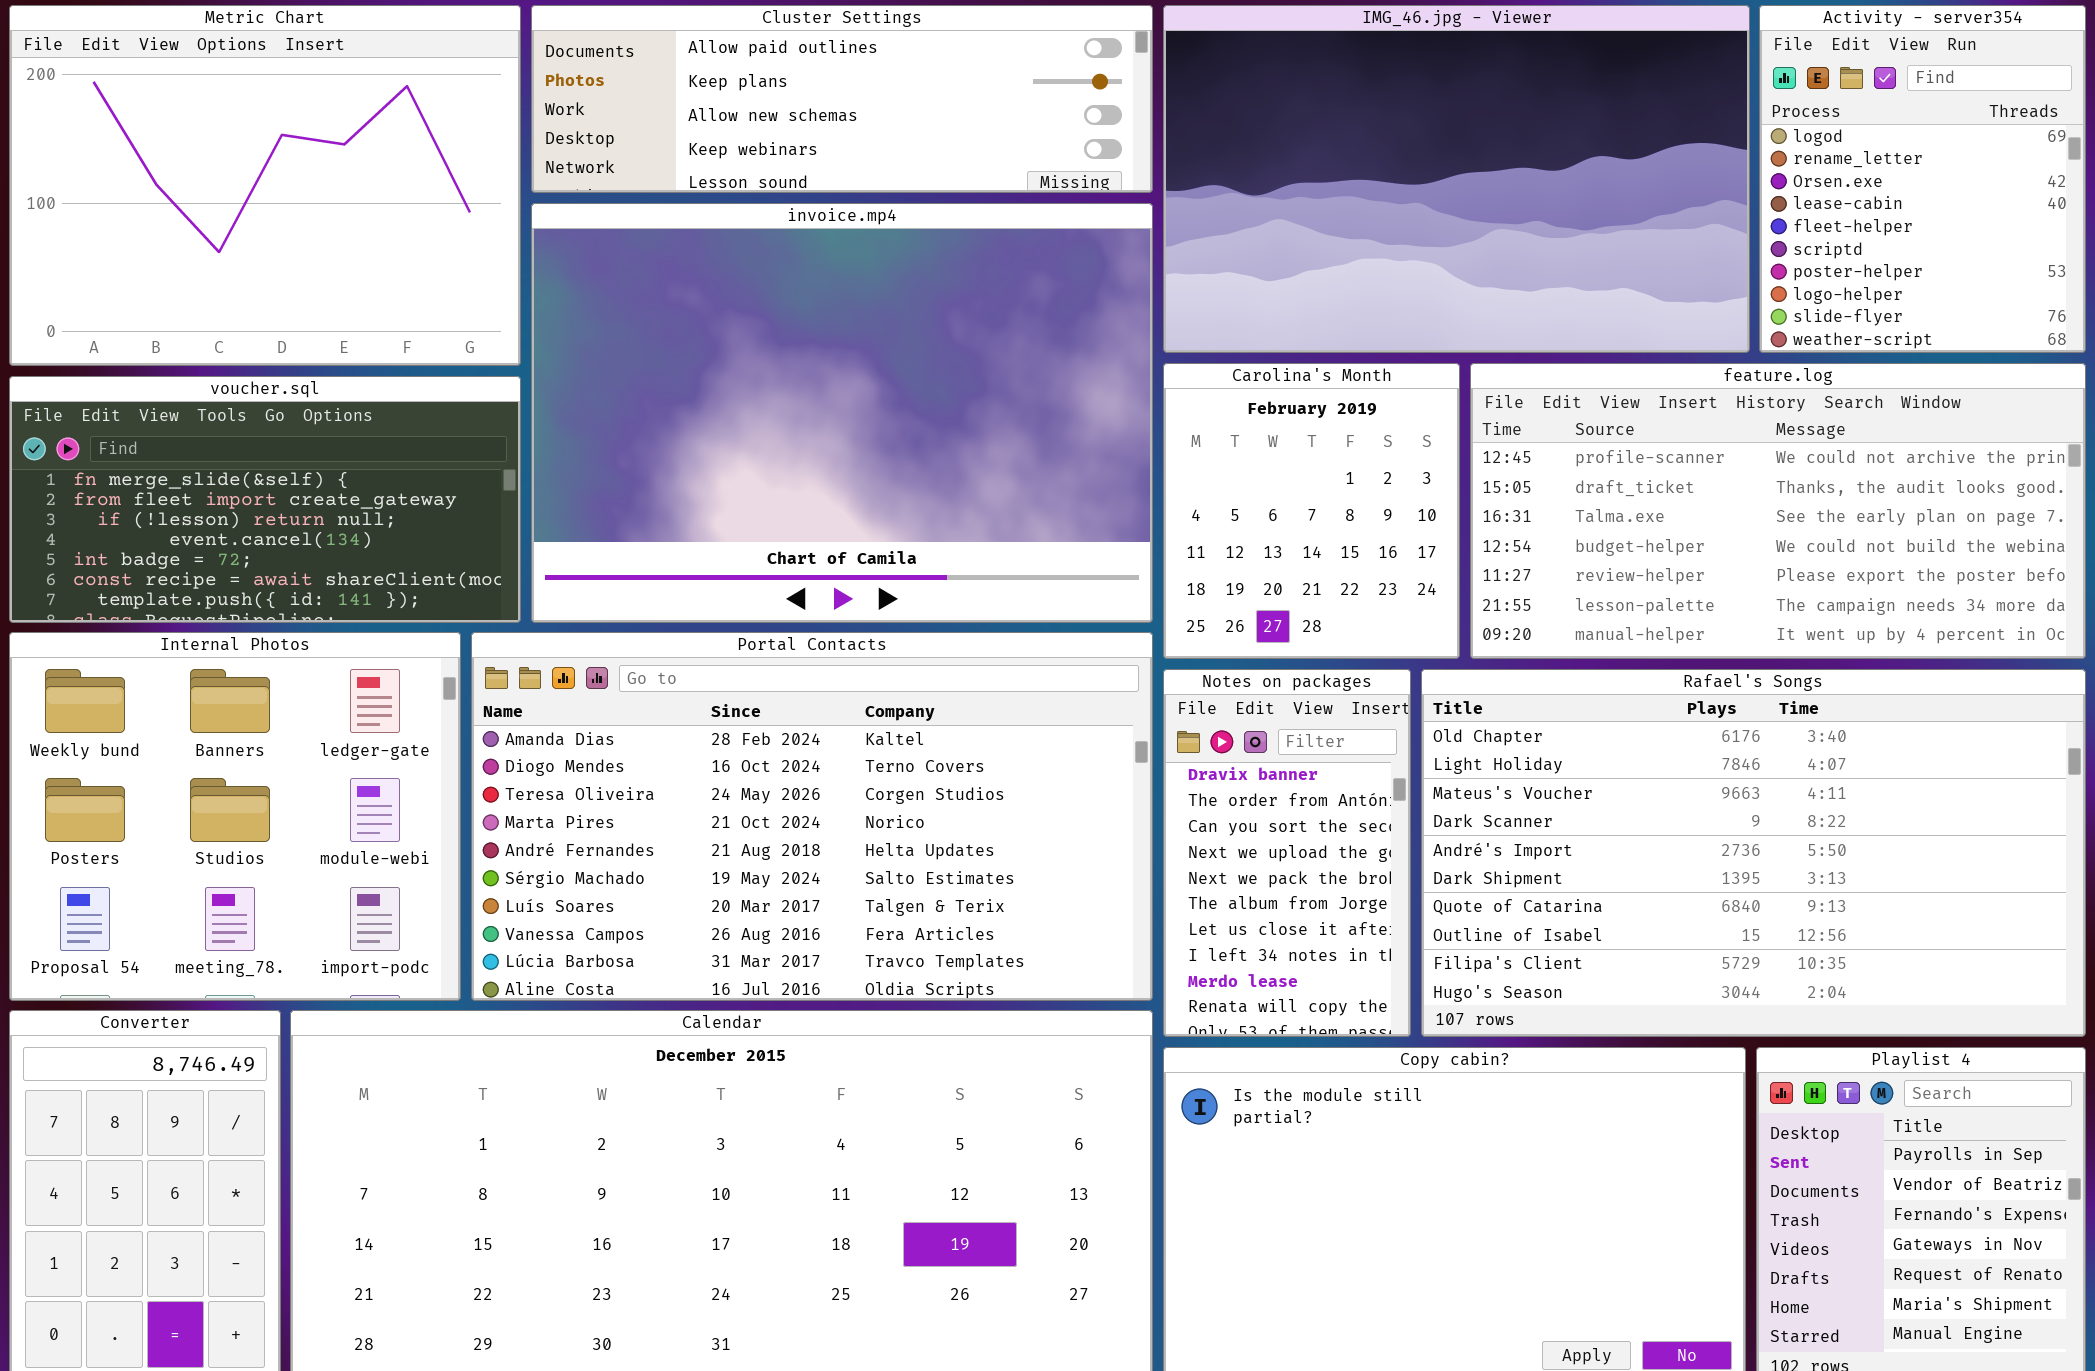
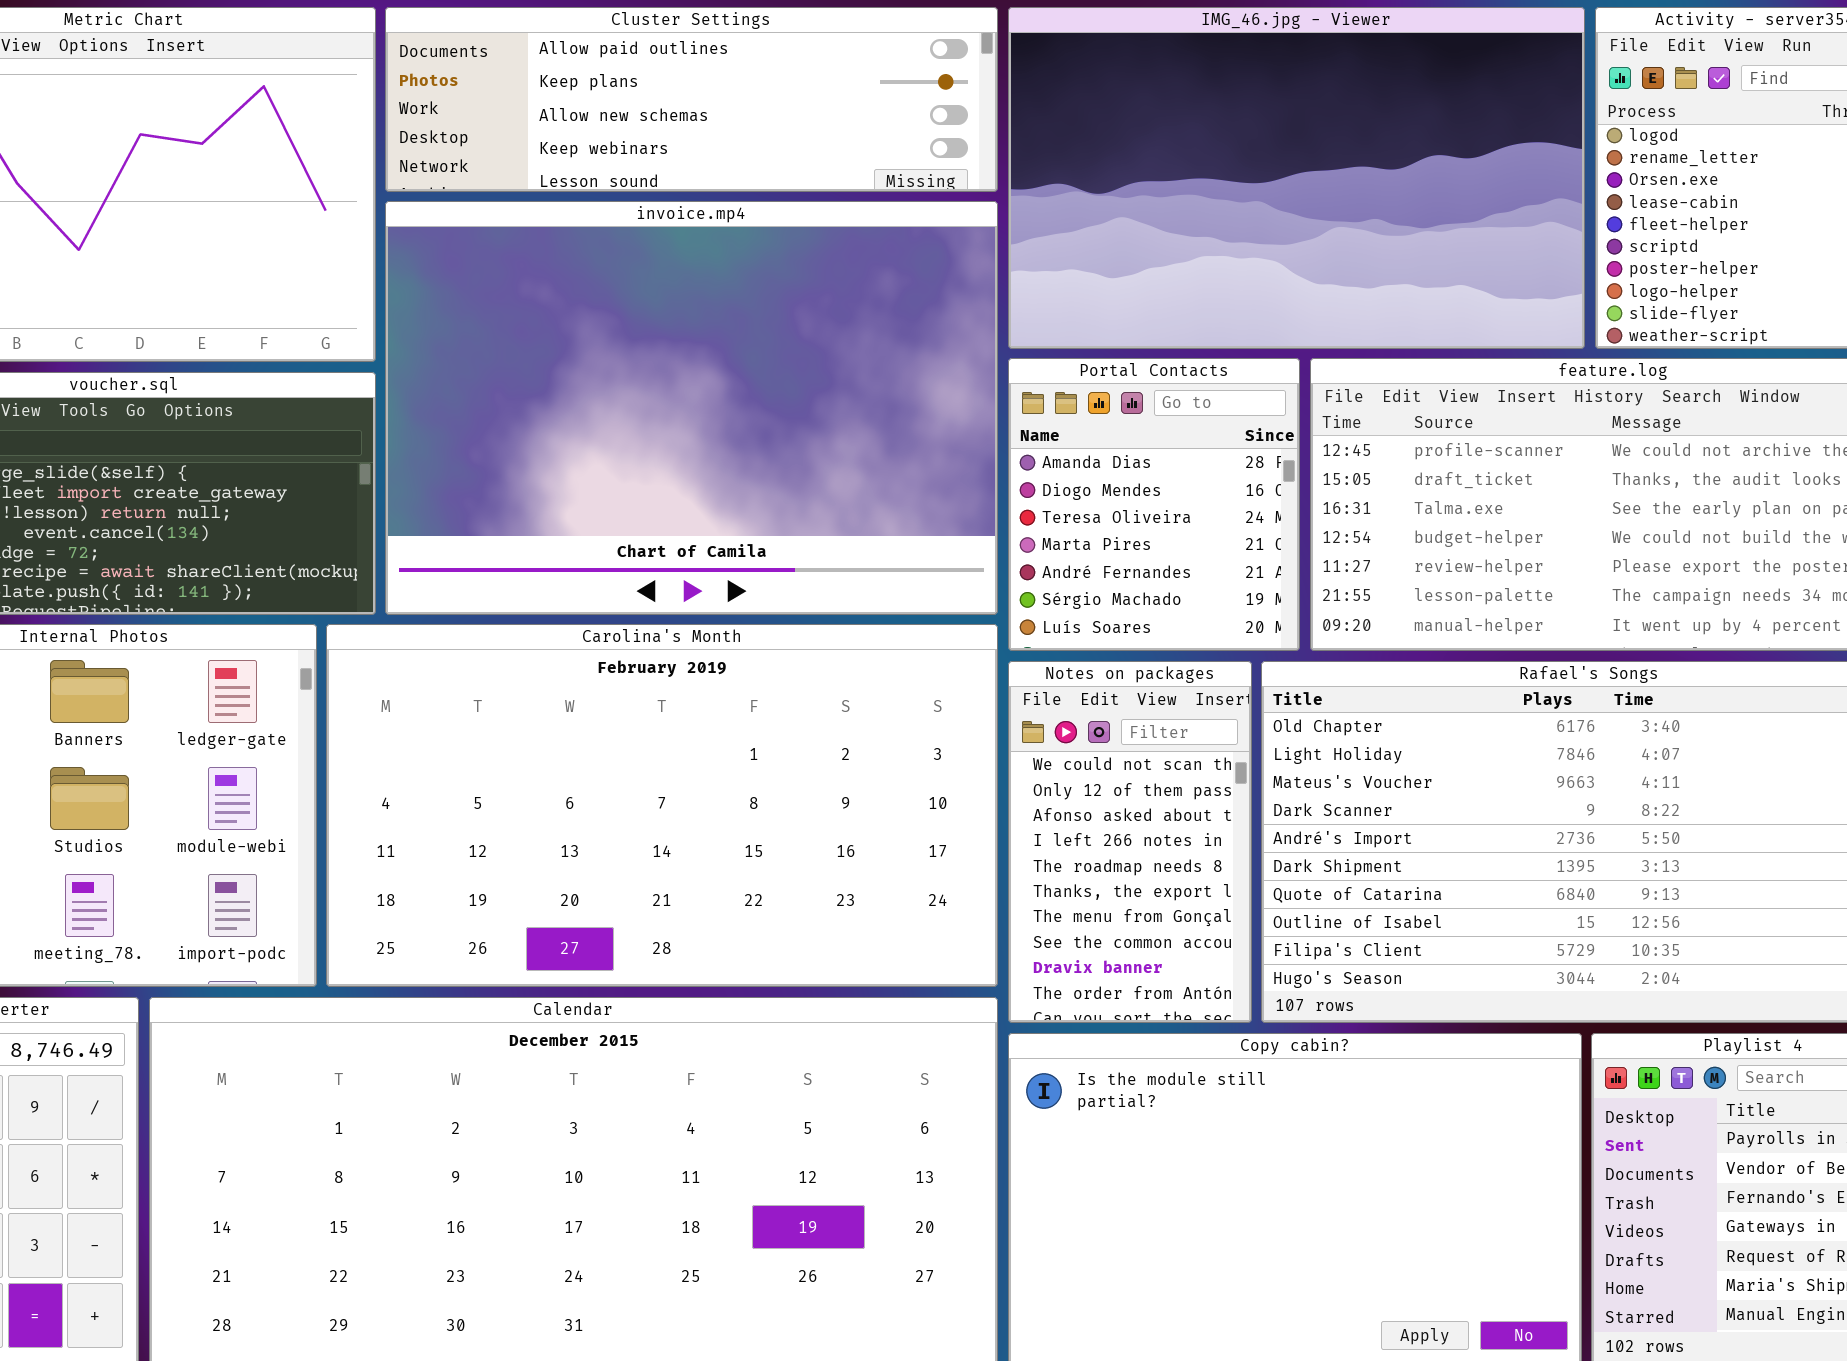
Carolina's Month: [1163,363,1460,659] -> [326,624,998,987], moved, resized
Portal Contacts: [471,632,1153,1001] -> [1008,358,1300,651], moved, resized
Notes on packages: [1163,669,1411,1037] -> [1008,661,1252,1023], scrolled up 8 rows

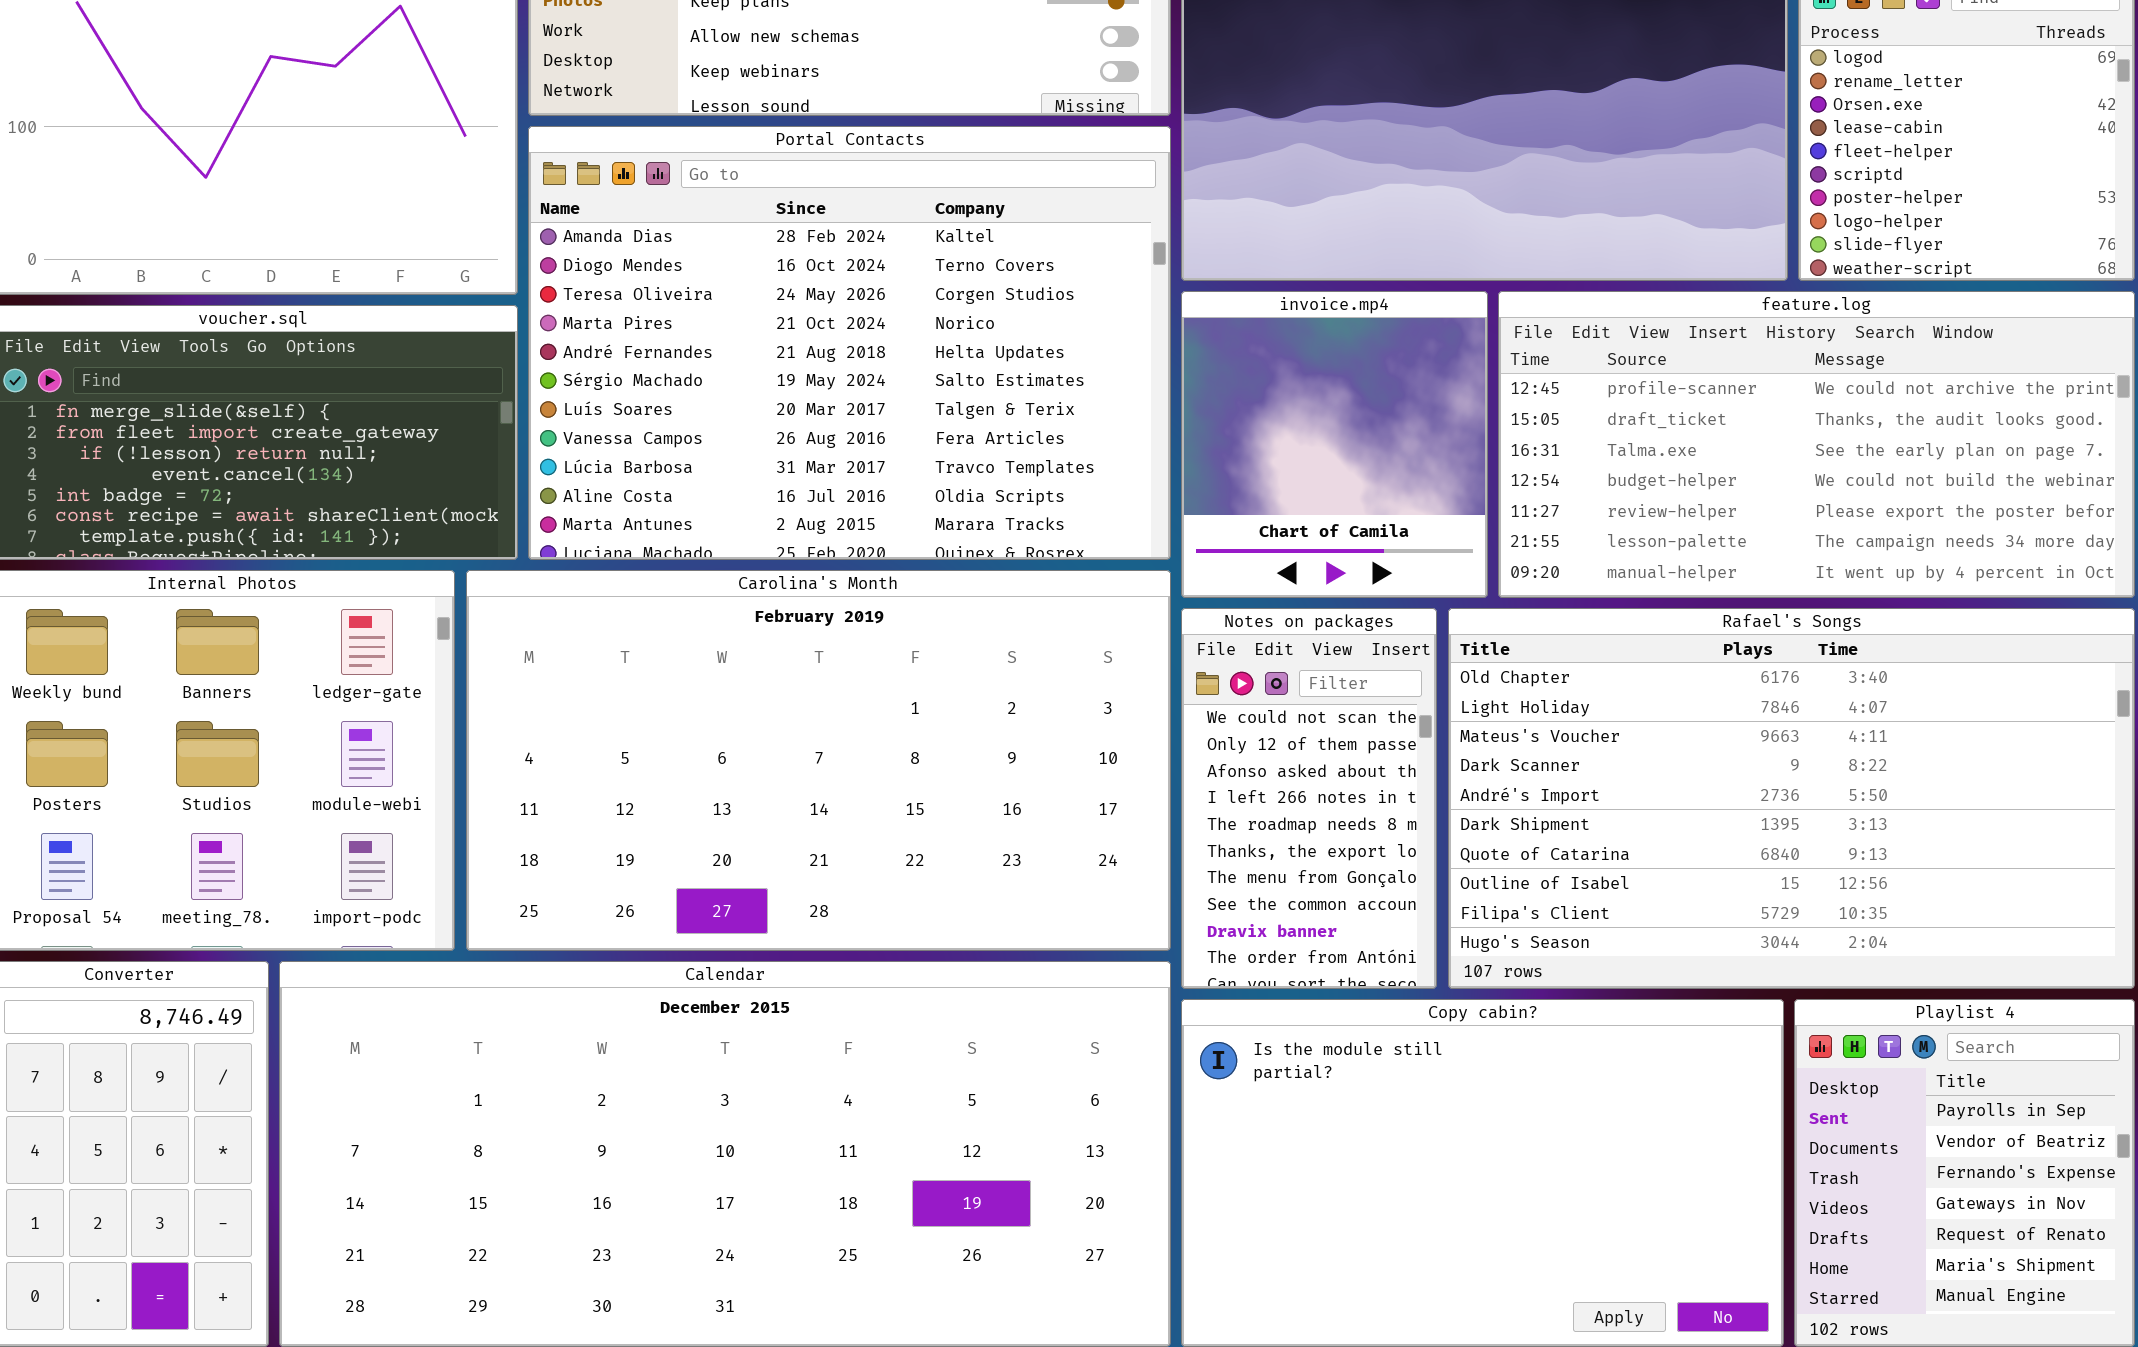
invoice.mp4: [385,201,998,615] -> [1181,291,1488,598], moved, resized
Portal Contacts: [1008,358,1300,651] -> [528,126,1171,560], moved, resized

